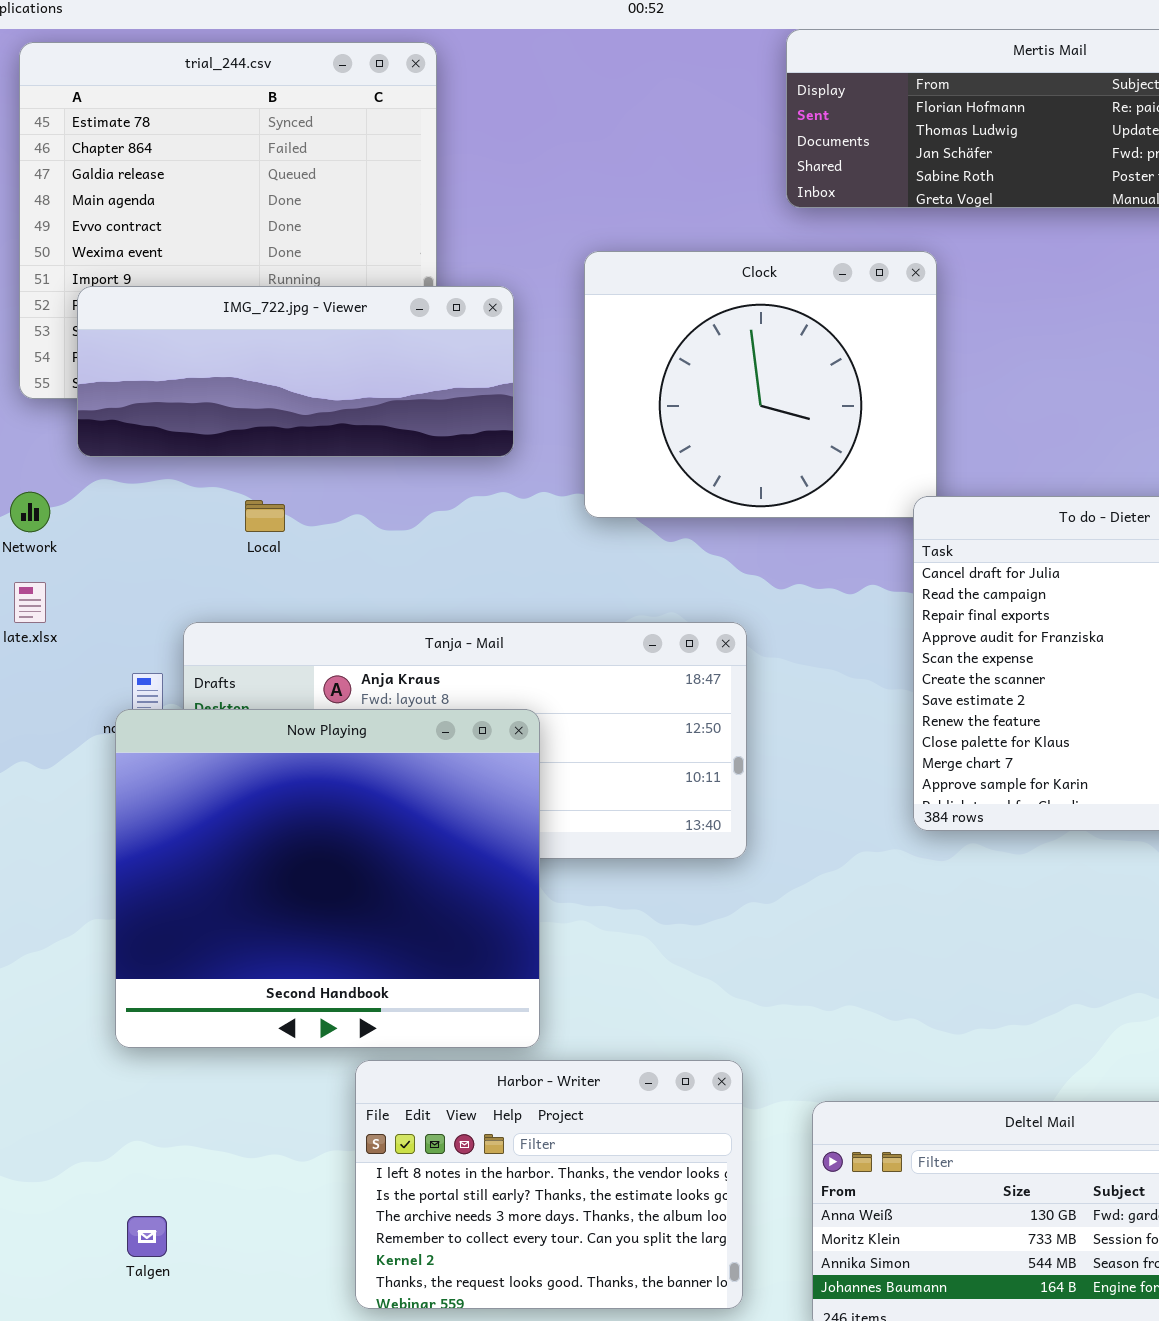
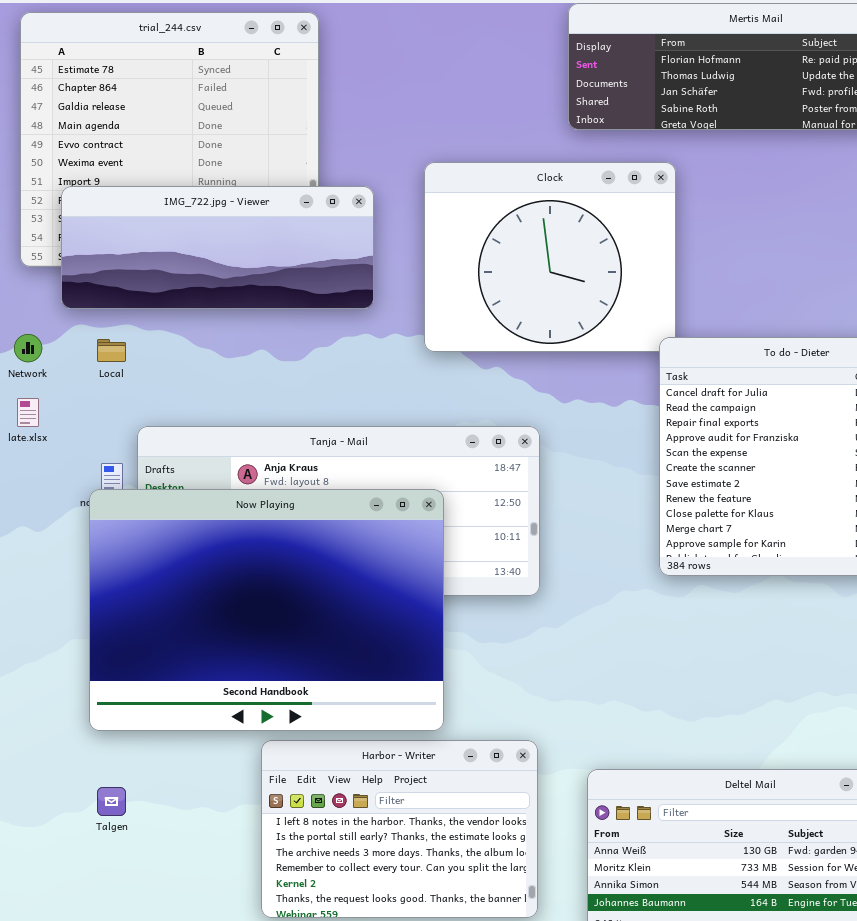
Local: [245,500,285,532] -> [97,339,126,362], moved
Now Playing: [115,709,540,1048] -> [89,489,444,731], resized
Talgen: [127,1216,167,1257] -> [97,787,126,816], moved

